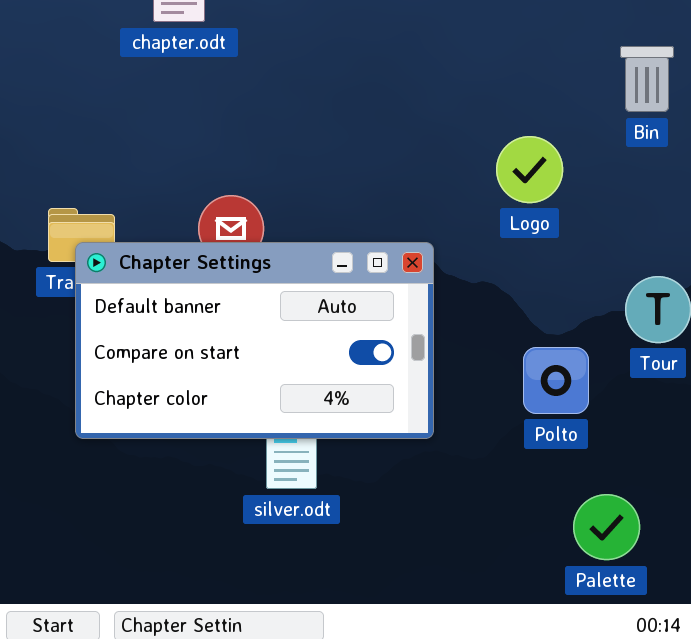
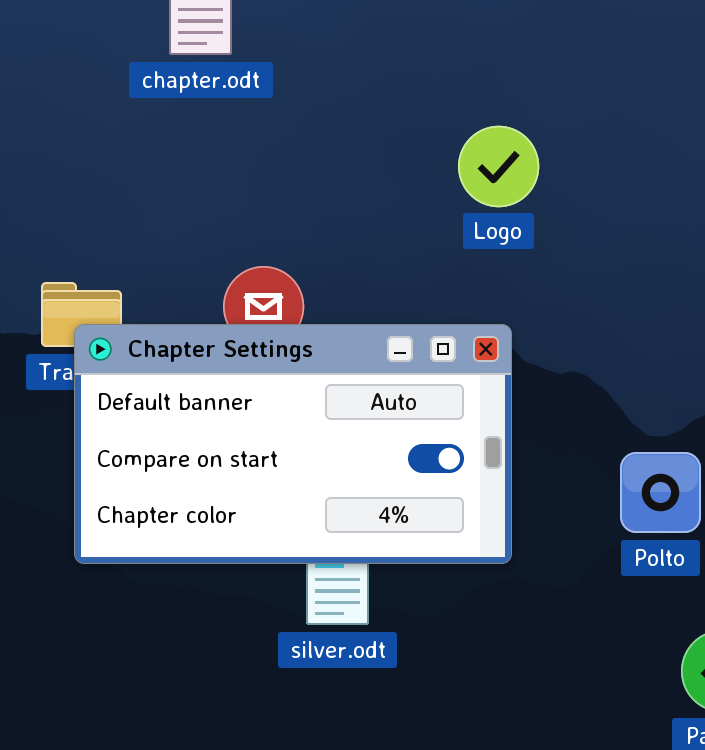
Logo: [496,136,563,203] -> [458,126,539,207], moved

